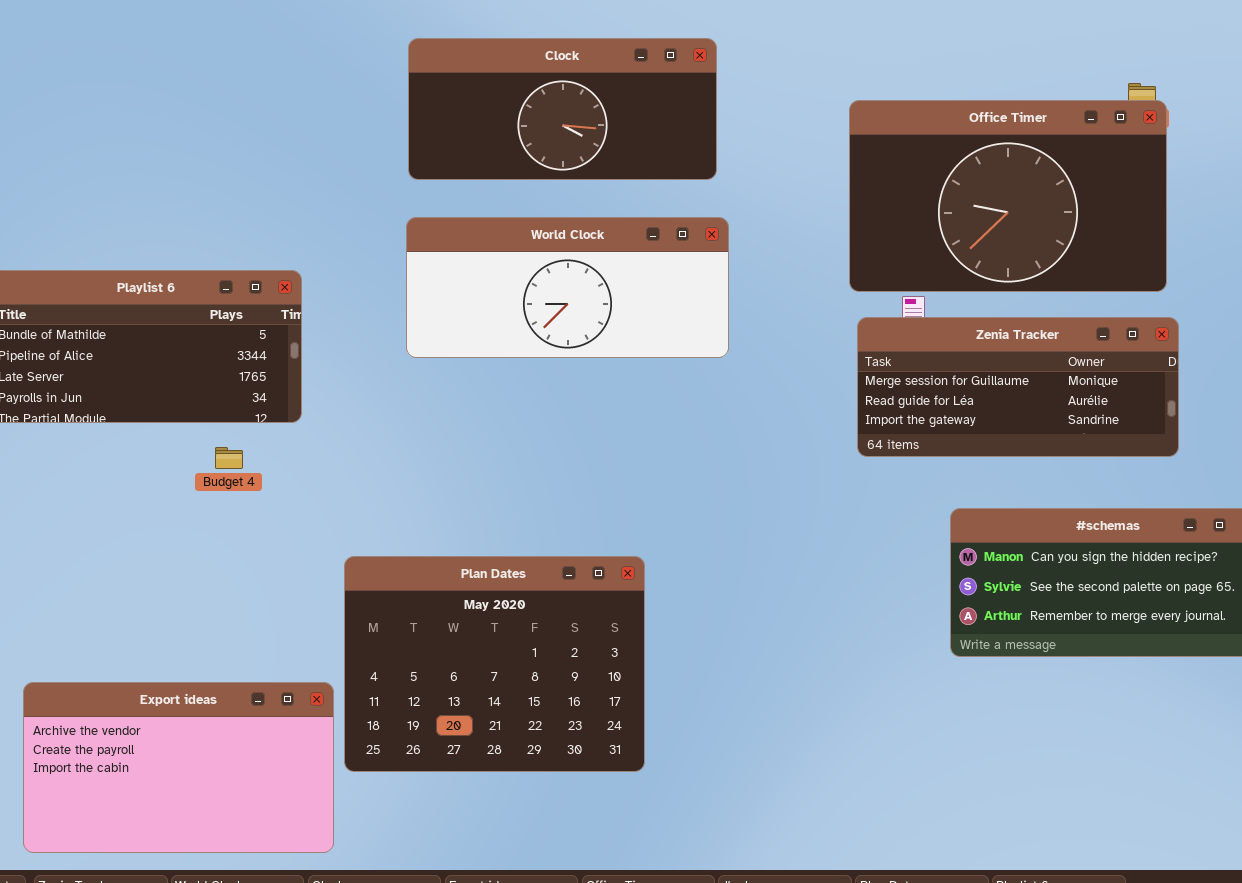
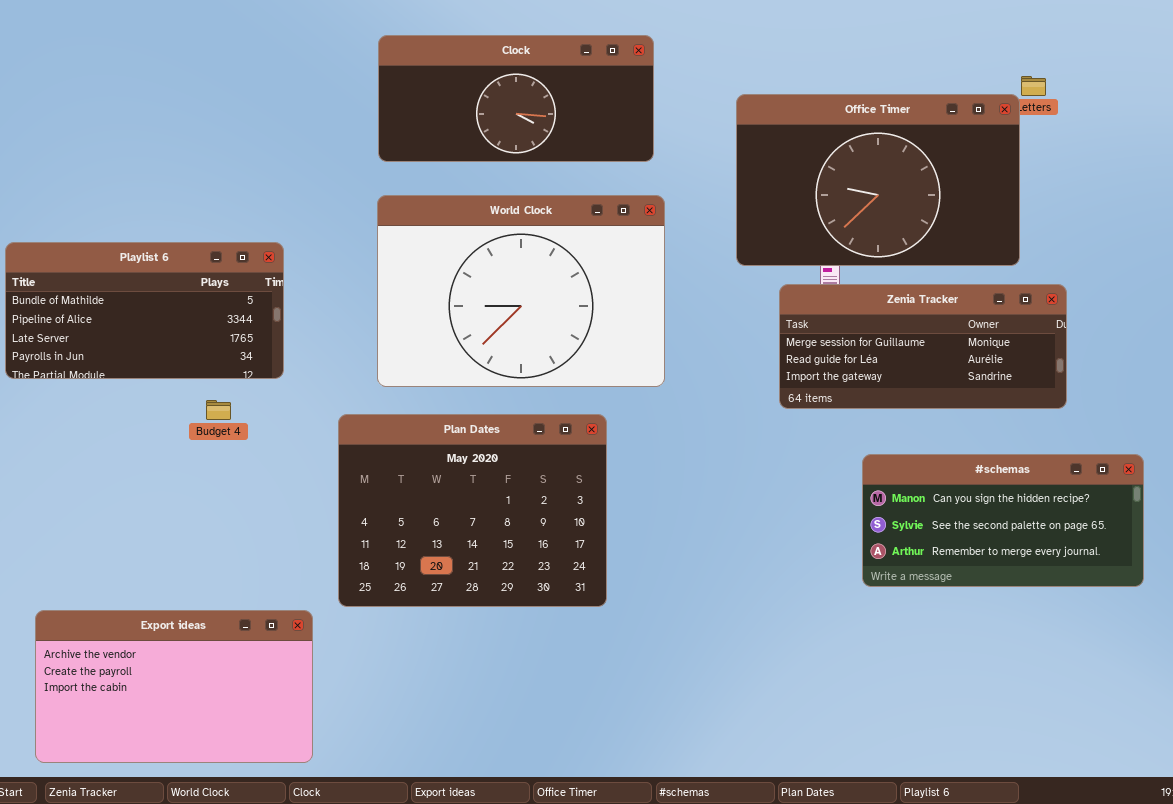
Office Timer: [849,100,1167,292] -> [736,94,1020,266], moved
World Clock: [406,217,729,358] -> [377,195,665,387], resized
Plan Dates: [344,556,645,772] -> [338,414,607,607], moved

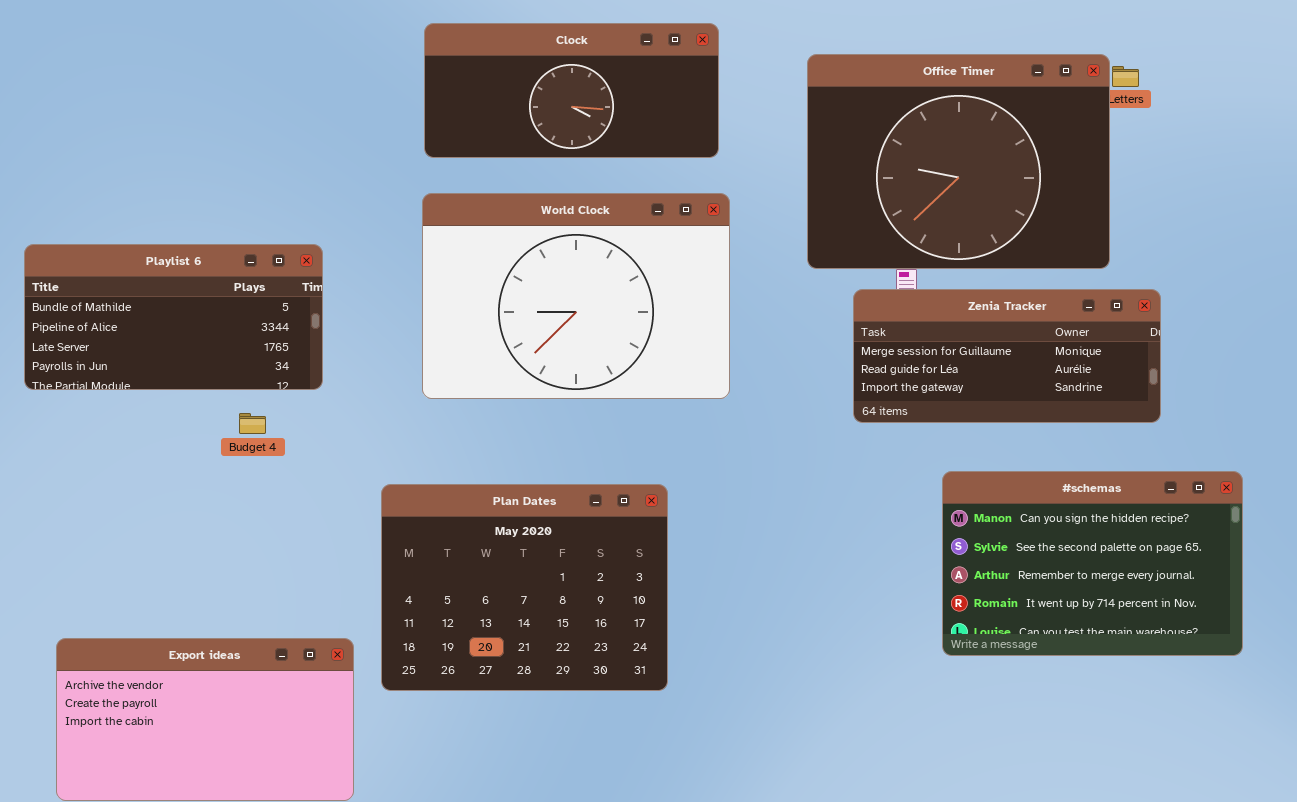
Office Timer: [736,94,1020,266] -> [807,54,1110,269], resized
Plan Dates: [338,414,607,607] -> [381,484,668,691], moved
#schemas: [862,454,1144,587] -> [942,471,1243,656], resized

